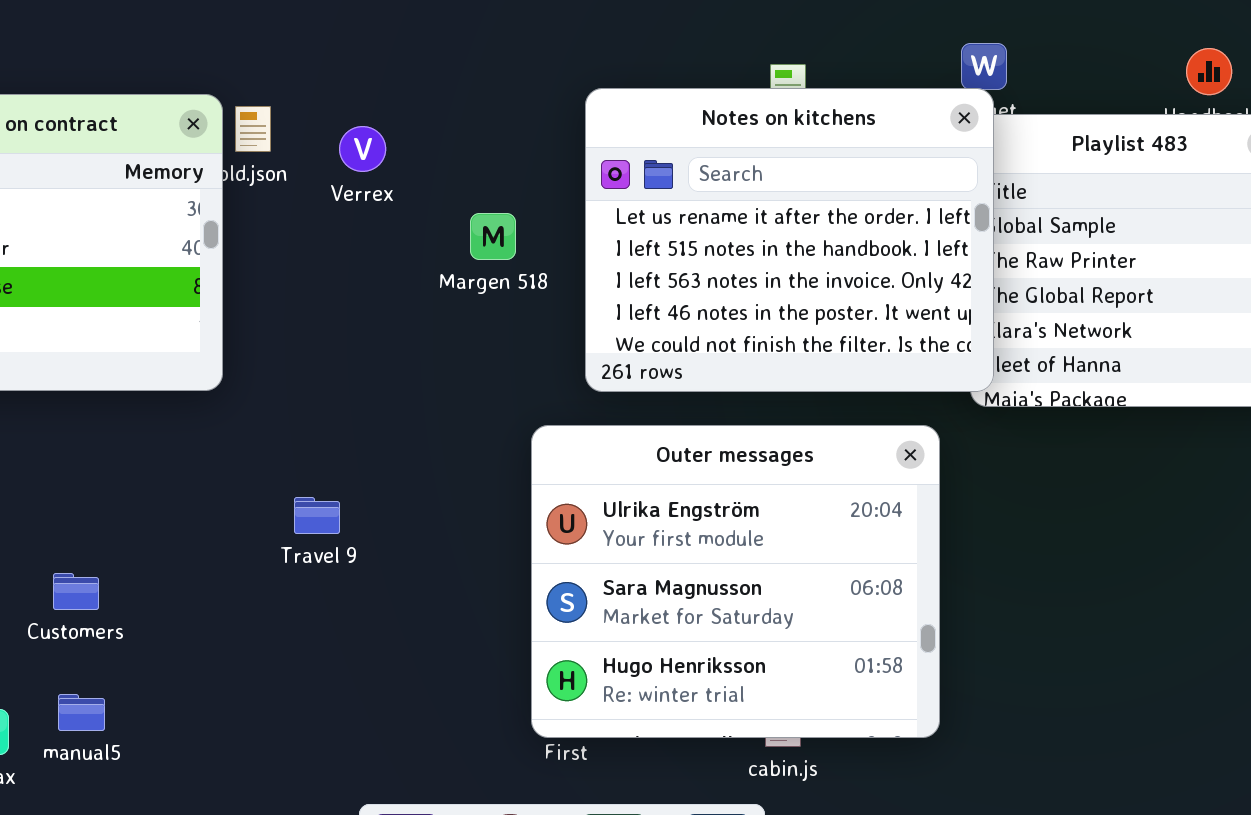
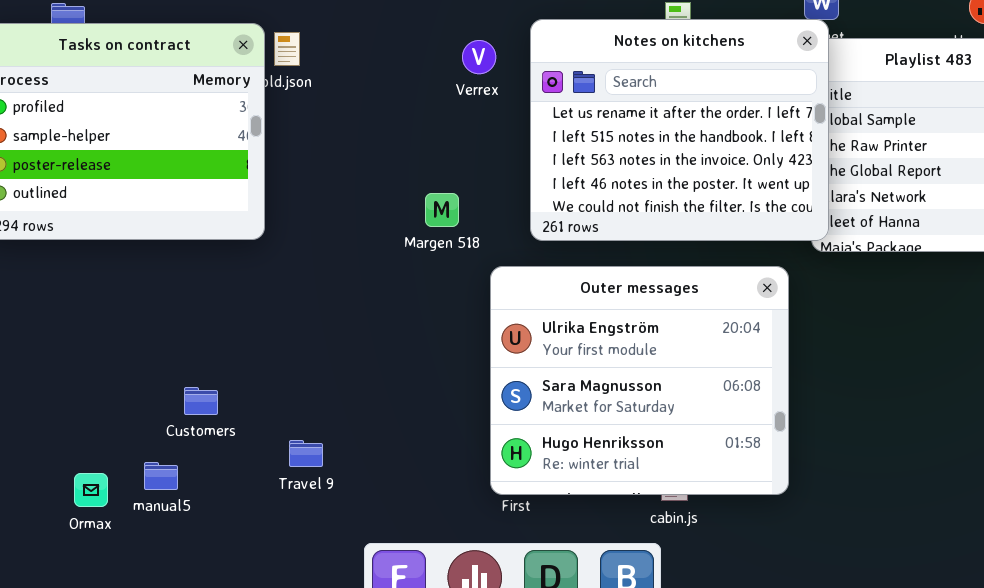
Verrex: [339,126,386,172] -> [462,40,496,74], moved
Margen 518: [470,213,516,260] -> [425,193,459,227], moved
Travel 9: [294,497,340,534] -> [289,440,323,467], moved
Customers: [53,573,99,610] -> [184,387,218,415], moved

